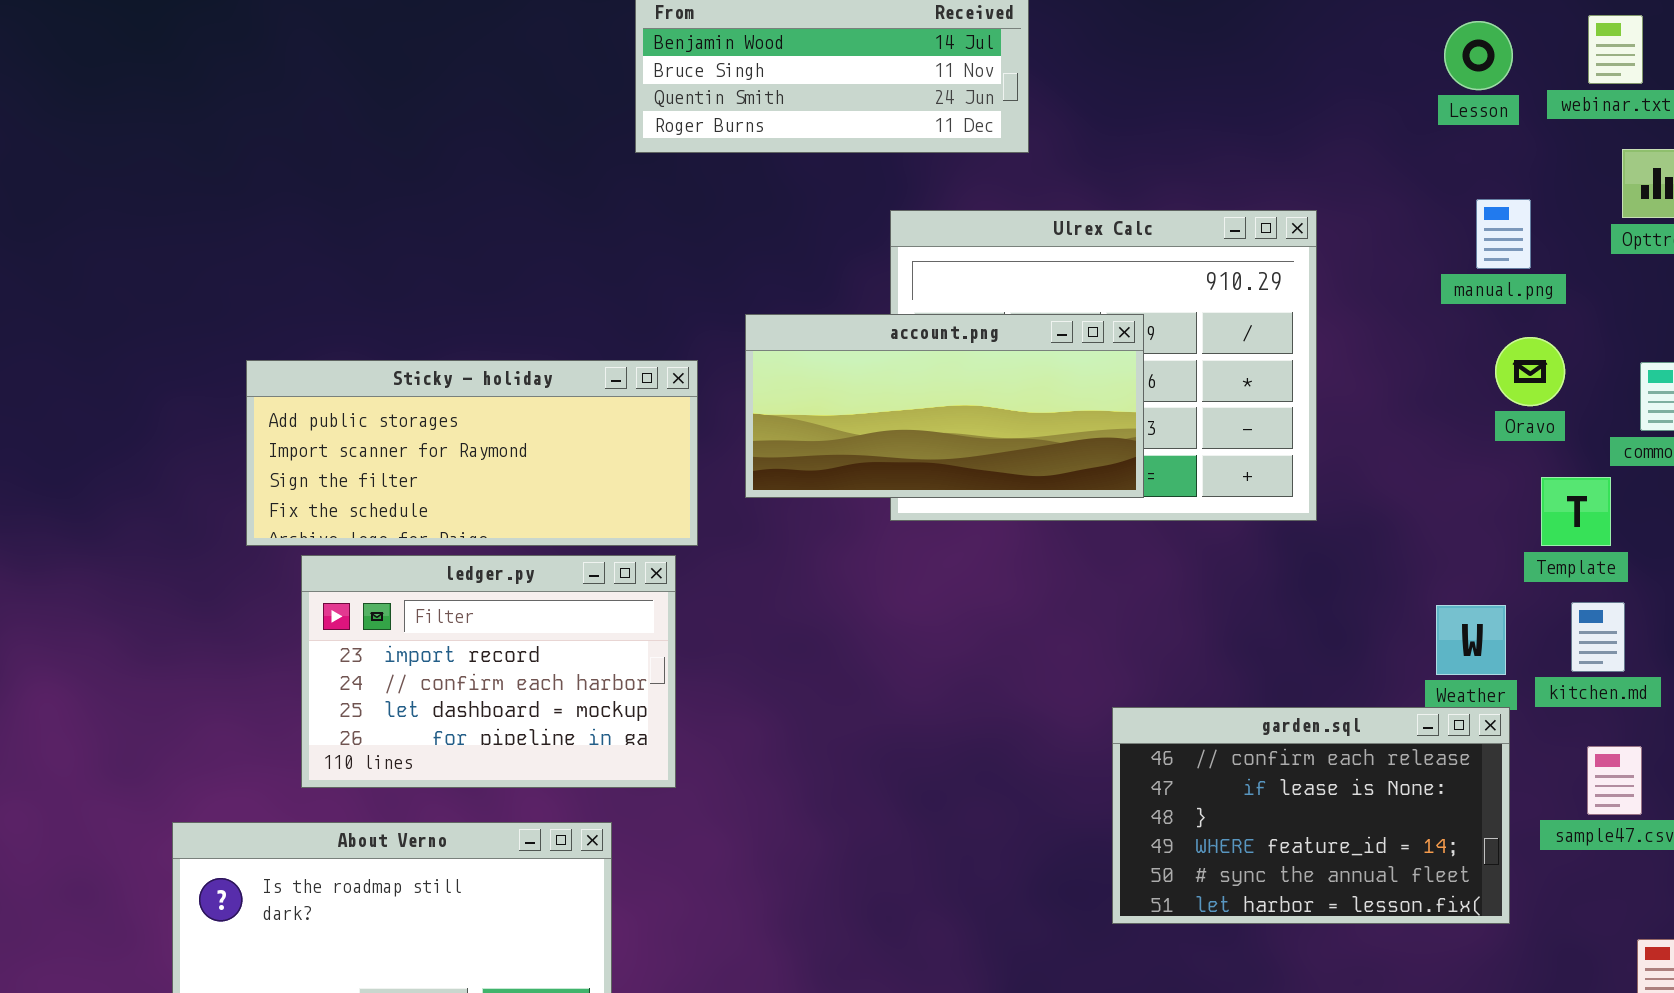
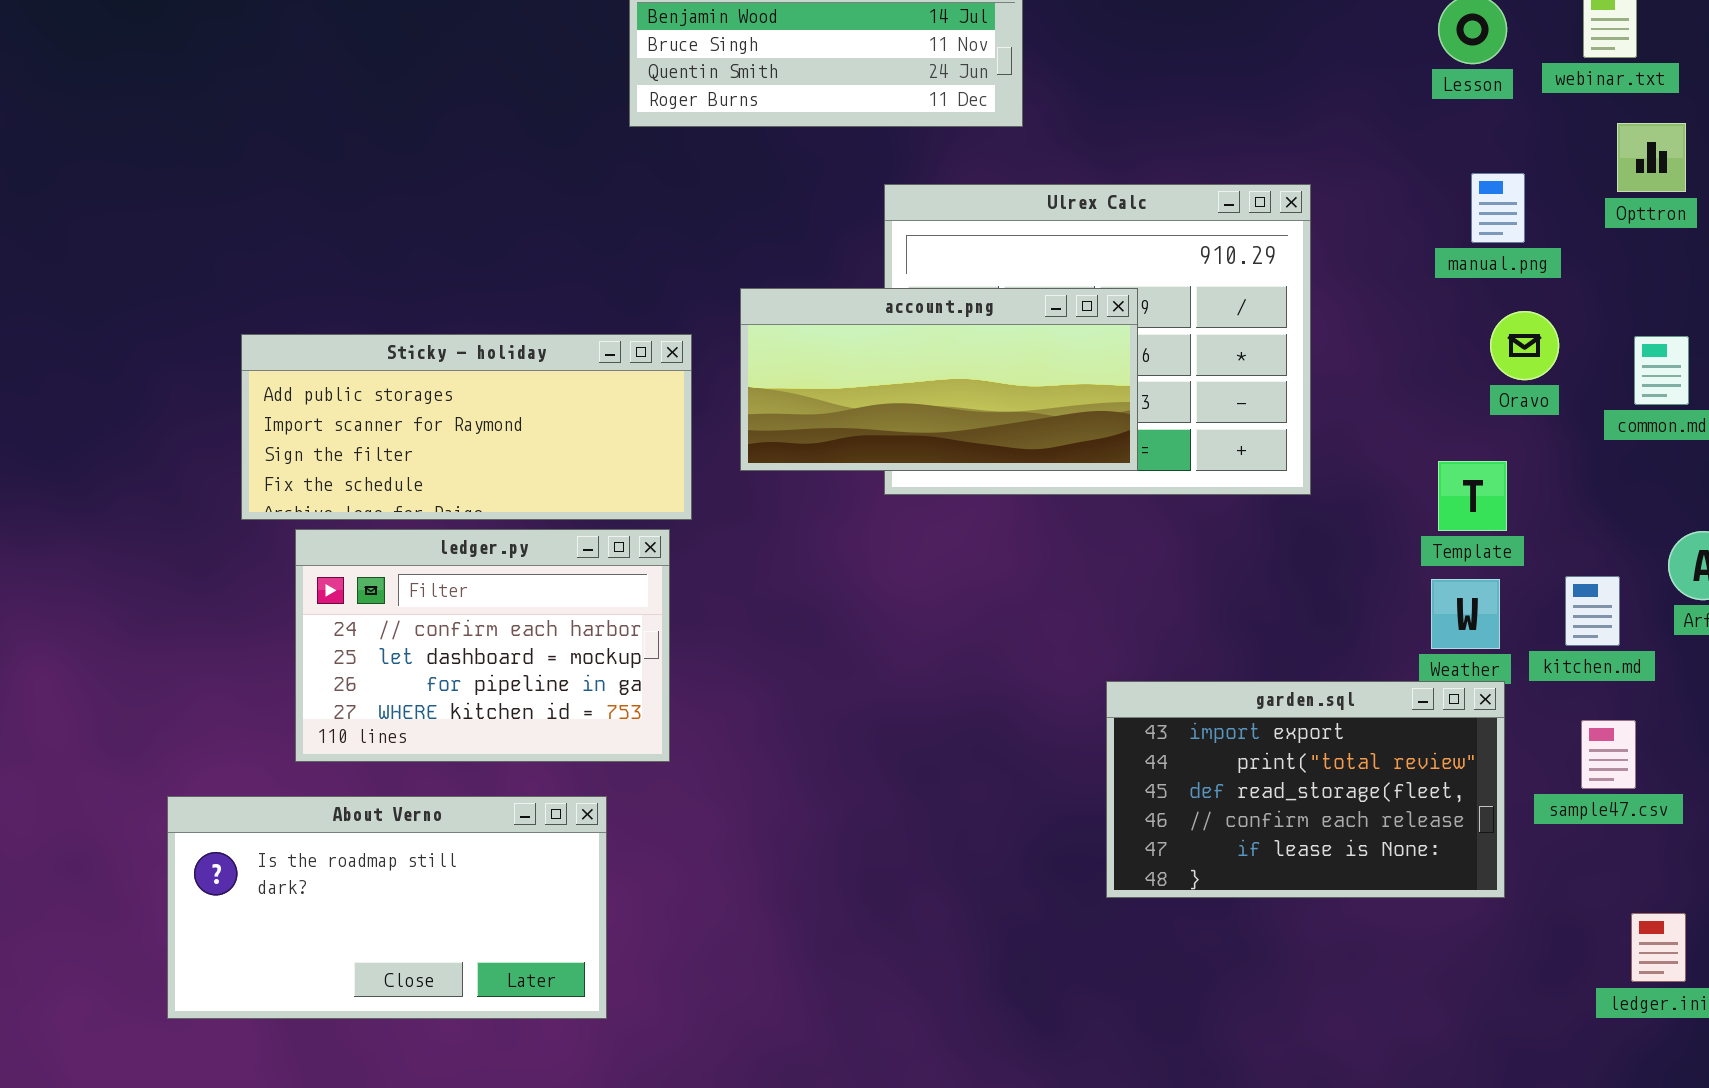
Template: [1541,477,1611,546] -> [1438,461,1507,531], moved
ledger.py: [301,555,676,788] -> [295,529,670,762], scrolled down 1 row
garden.sql: [1112,707,1510,924] -> [1106,681,1505,898], scrolled up 3 rows

